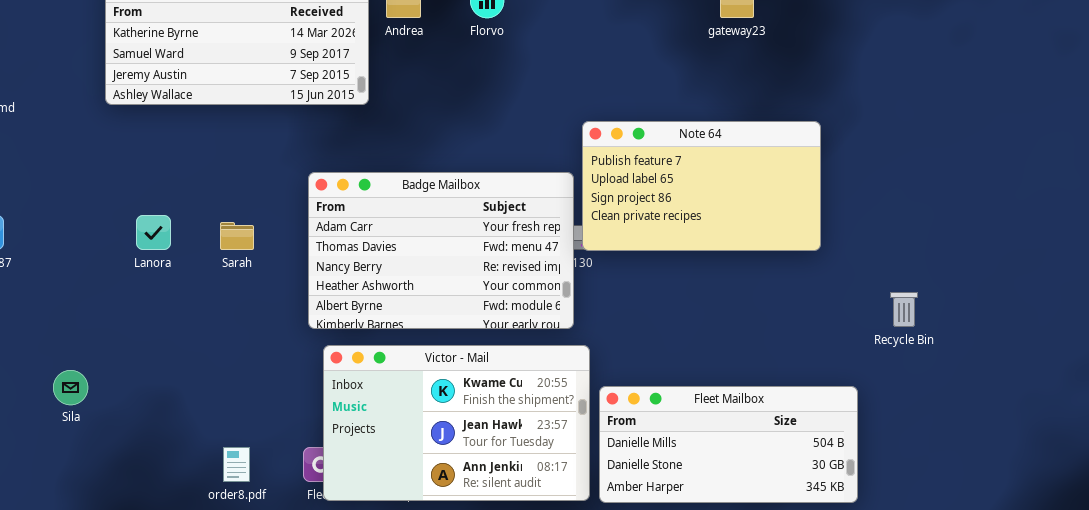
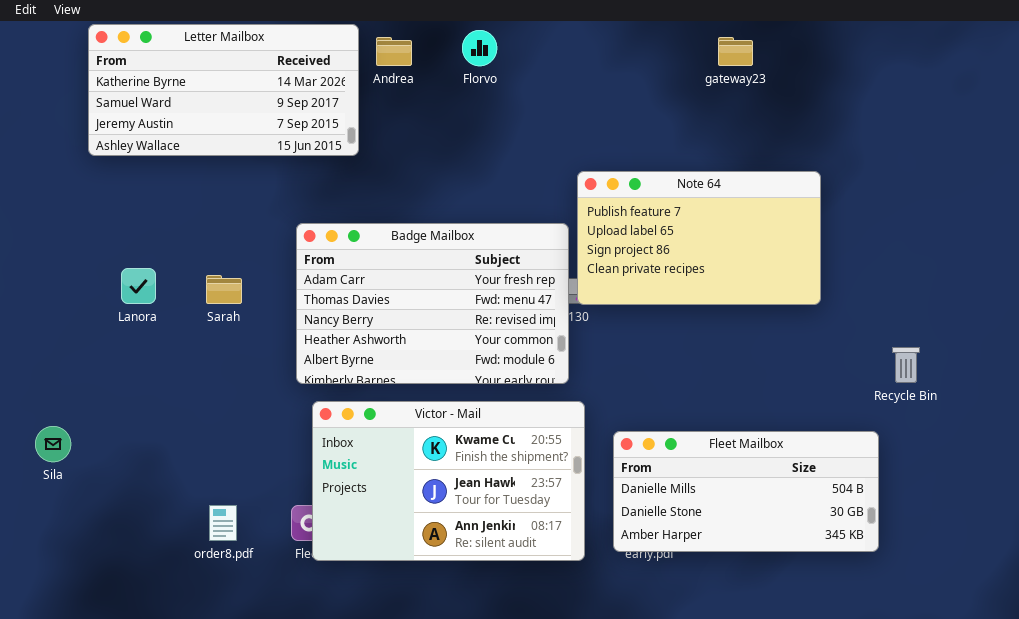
Fleet Mailbox: [599,386,858,503] -> [613,431,879,552], moved

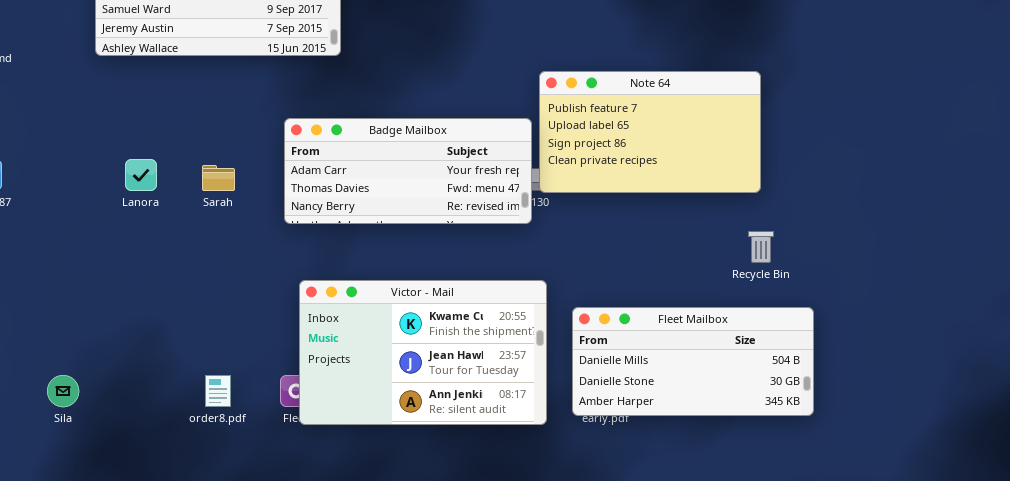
Badge Mailbox: [296,223,569,384] -> [284,118,532,224], resized
Recycle Bin: [892,347,920,383] -> [748,231,774,263], moved
Sila: [35,426,71,462] -> [47,375,79,407], moved

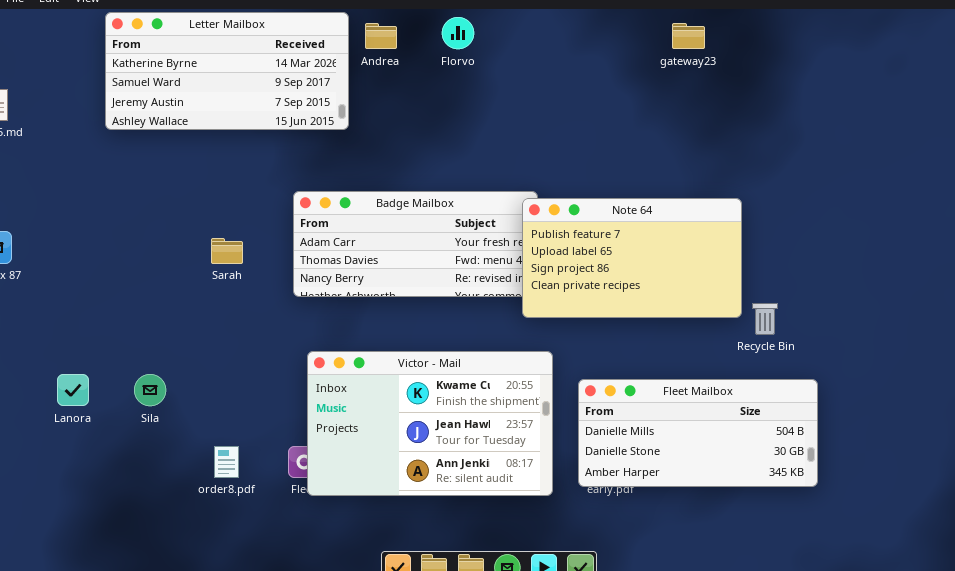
Note 64: [539,71,761,193] -> [522,198,742,318], moved
Lanora: [125,159,157,191] -> [57,374,89,406], moved
Sila: [47,375,79,407] -> [134,374,166,406], moved

